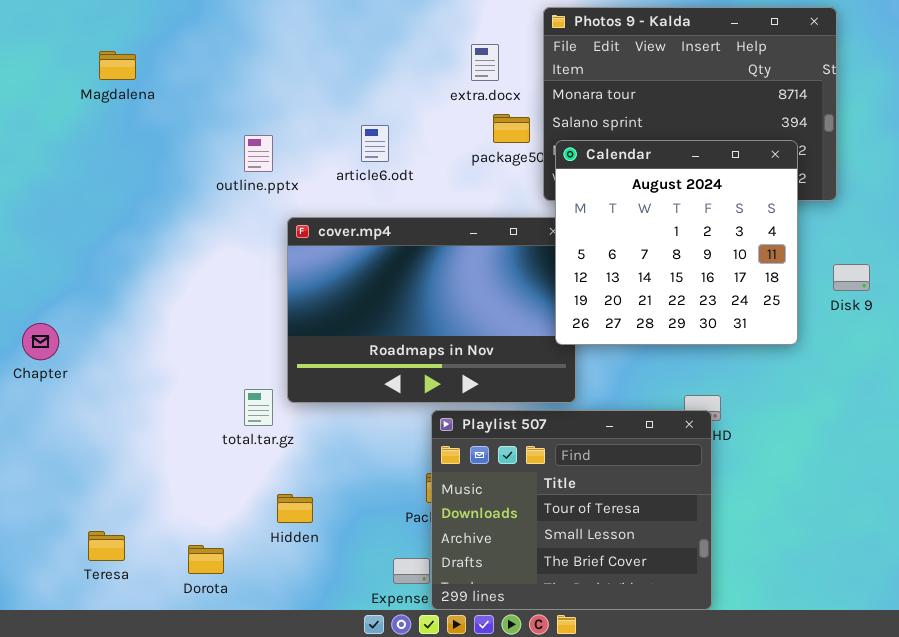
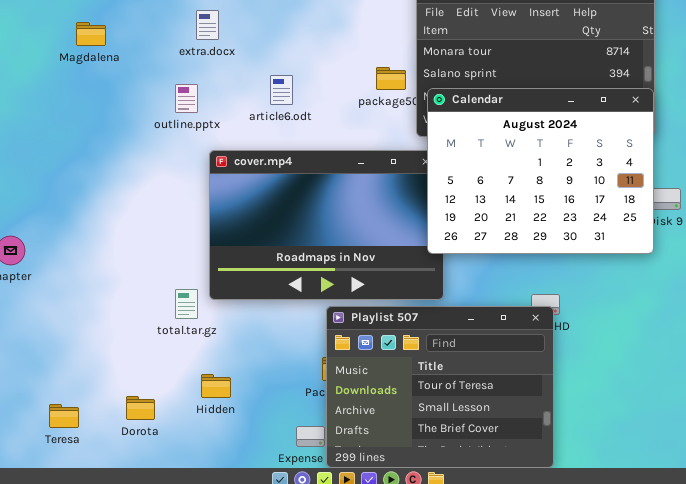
extra.docx: [471,44,499,81] -> [196,10,219,40], moved
Magdalena: [99,51,136,80] -> [76,22,106,46], moved
Calendar: [555,140,798,345] -> [427,88,654,254], resized
Dorota: [188,545,224,574] -> [126,396,155,420], moved

